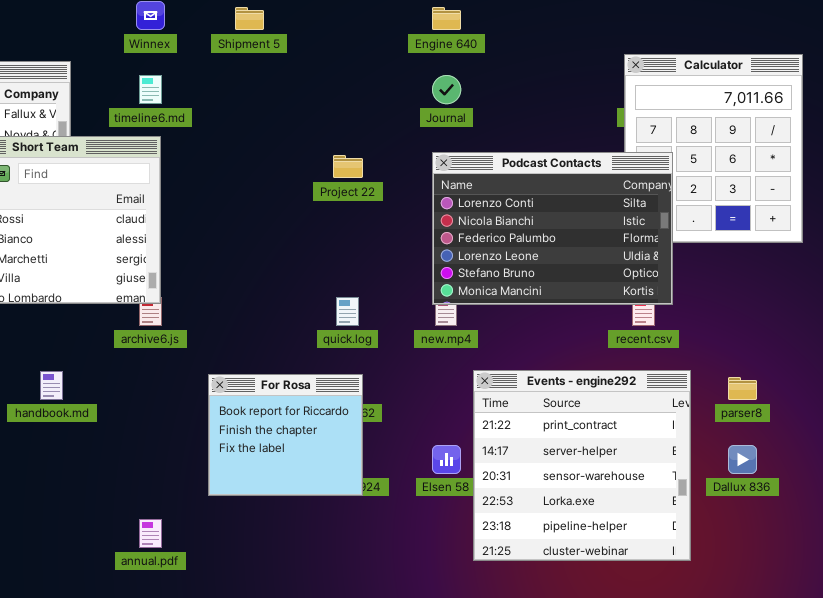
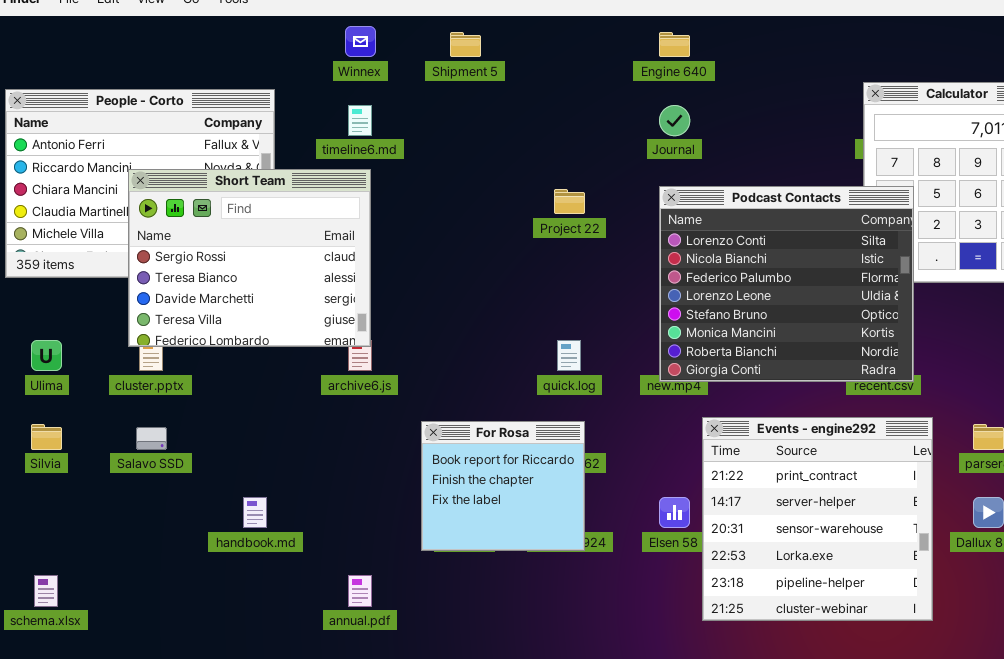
Podcast Contacts: [432,152,673,305] -> [659,186,914,382], resized
handbook.md: [40,371,63,400] -> [243,497,267,528], moved

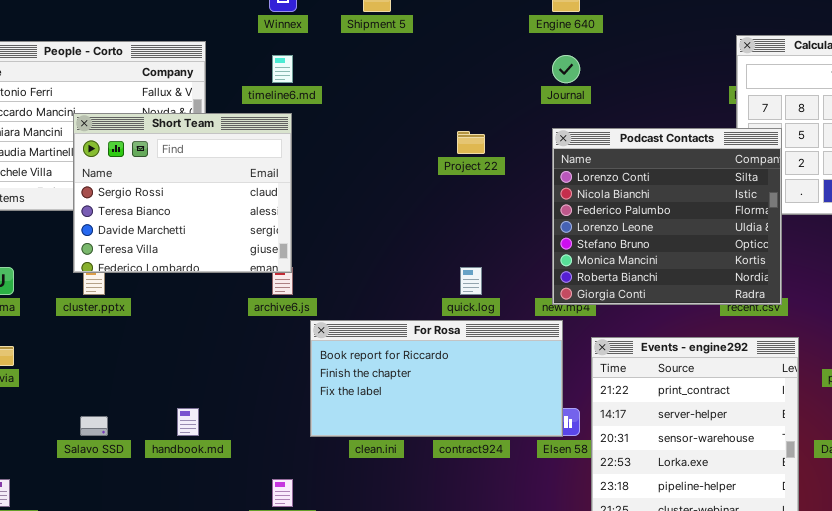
For Rosa: [421,421,585,551] -> [310,320,563,437], moved, resized
Salavo SSD: [136,427,167,450] -> [80,416,108,436], moved

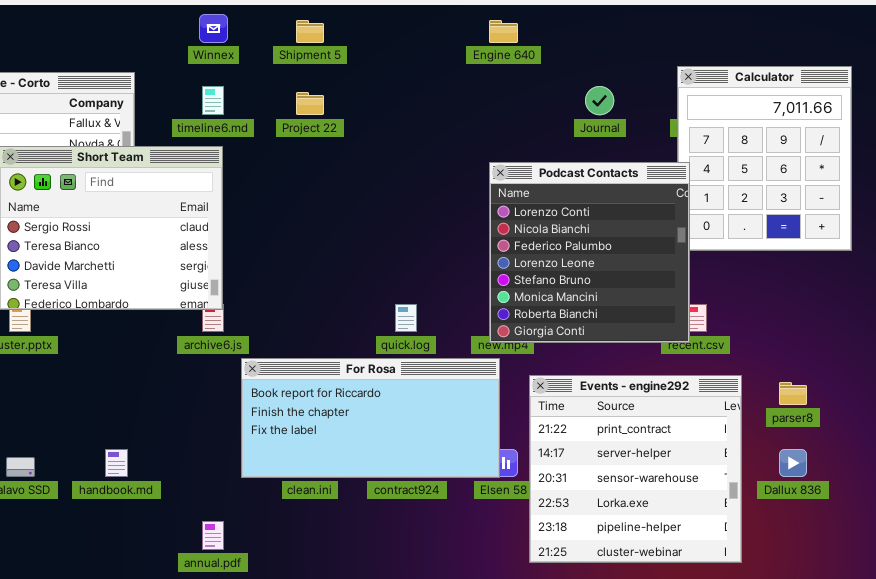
Journal: [552,55,580,83] -> [585,86,614,115], moved
Podcast Contacts: [552,128,782,305] -> [489,162,690,343], resized
Project 22: [457,131,485,154] -> [296,92,324,115], moved

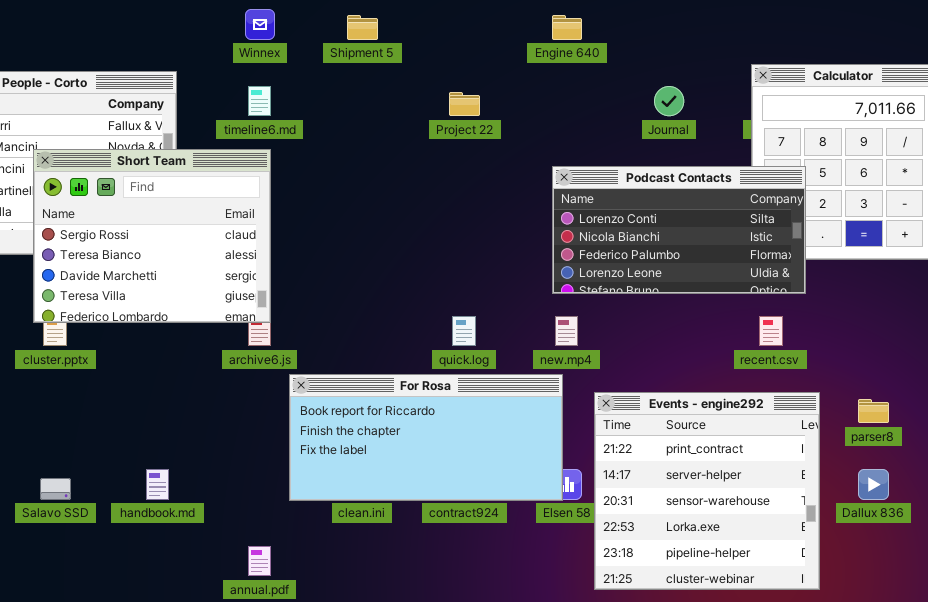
Project 22: [296,92,324,115] -> [449,92,480,116], moved
Podcast Contacts: [489,162,690,343] -> [552,166,806,294], resized

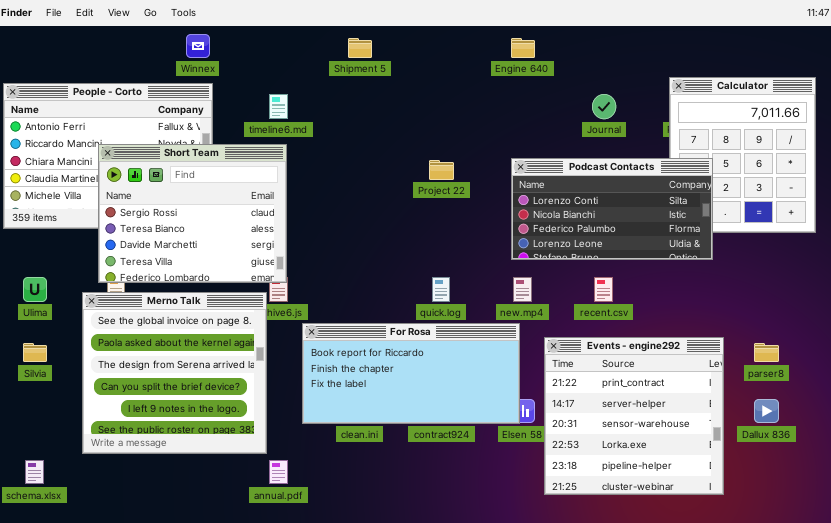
Winnex: [245,9,275,40] -> [186,34,210,58], moved
Project 22: [449,92,480,116] -> [429,160,454,180], moved
recent.csv: [759,316,783,346] -> [594,277,613,302], moved
Merno Talk: none -> [82,292,267,454], opened

